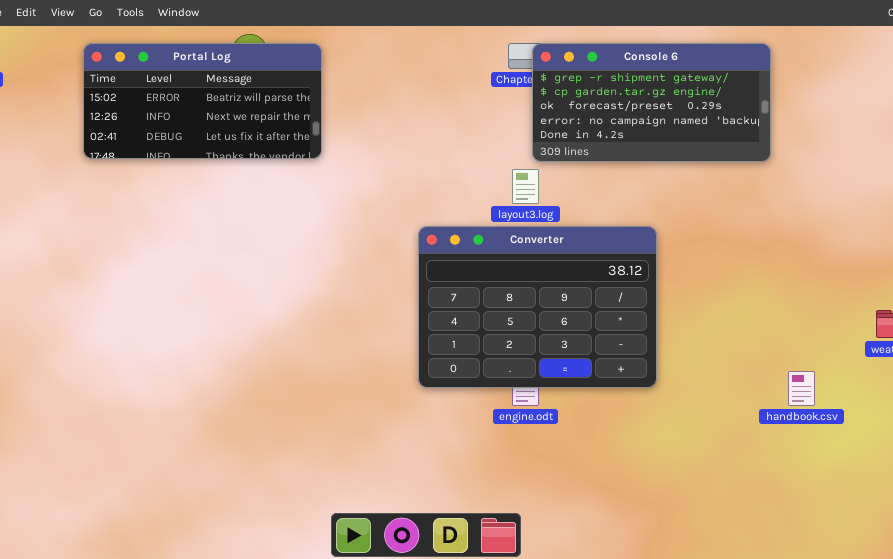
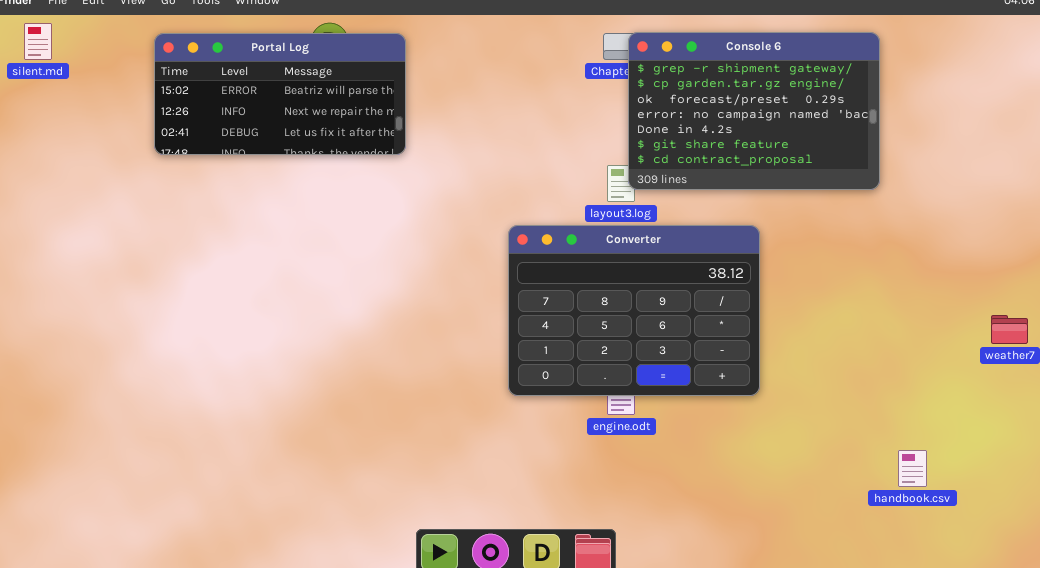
Console 6: [532,43,771,162] -> [628,32,880,190], resized
handbook.csv: [788,371,815,406] -> [898,450,927,487], moved

